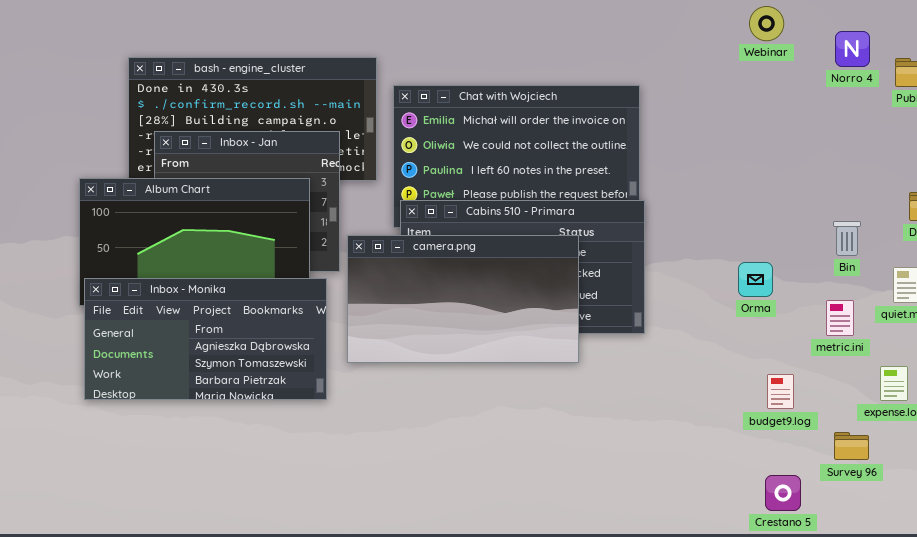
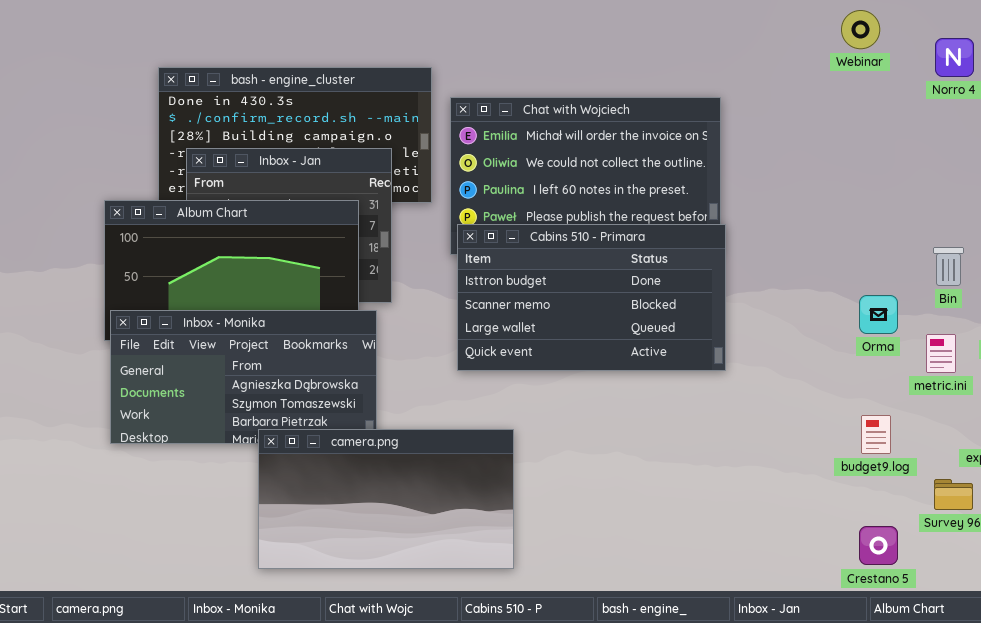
camera.png: [347,235,579,363] -> [258,429,514,569], moved
Orma: [738,262,773,297] -> [859,295,898,334], moved

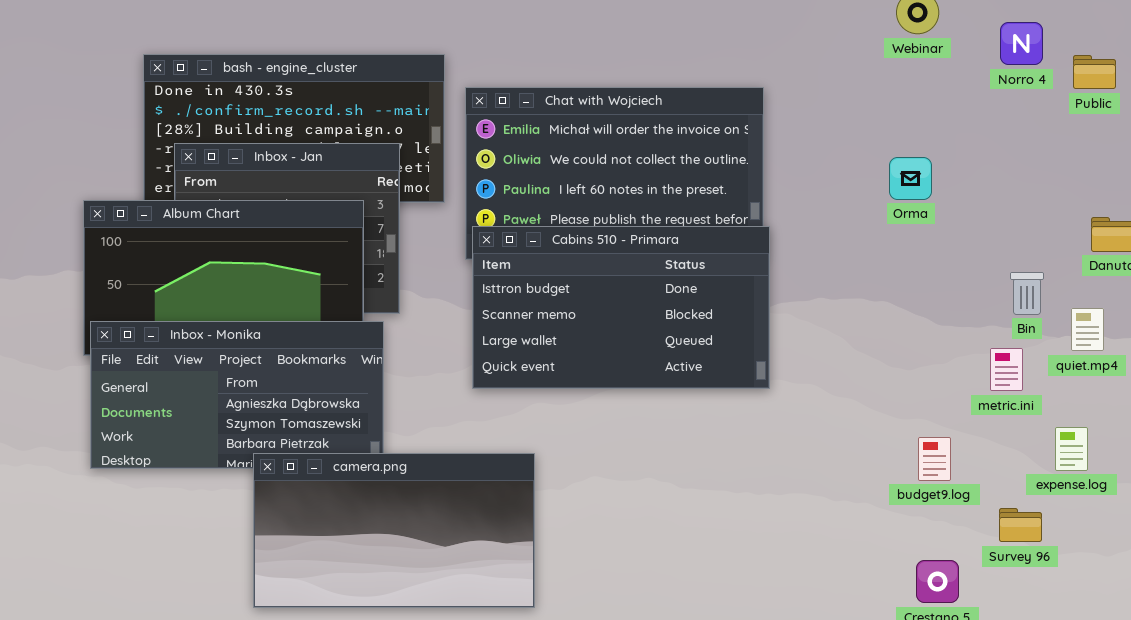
Bin: [933,247,964,286] -> [1010,272,1044,315], moved
Orma: [859,295,898,334] -> [889,157,932,200], moved

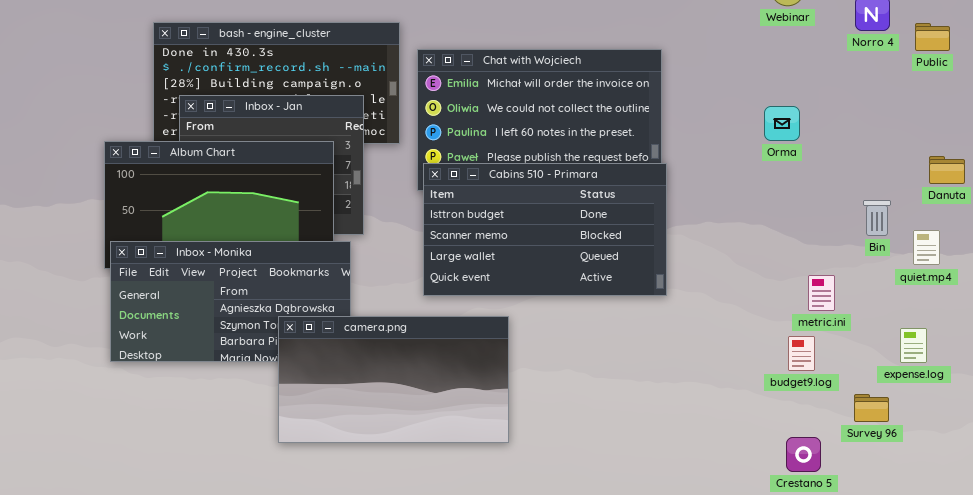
metric.ini: [990,348,1023,391] -> [808,275,835,311], moved
camera.png: [253,453,535,608] -> [278,316,509,443], moved

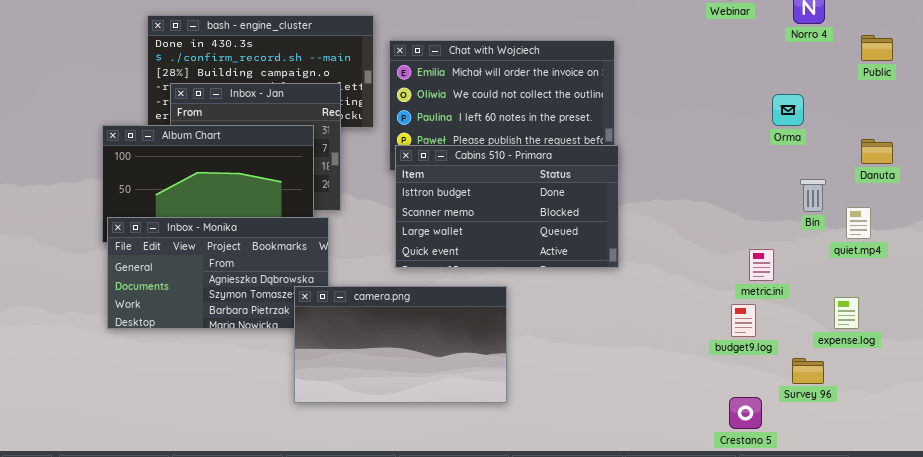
Public: [915,23,950,51] -> [861,35,893,61], moved
Orma: [764,106,800,141] -> [772,94,804,126], moved
camera.png: [278,316,509,443] -> [294,286,507,403], moved

